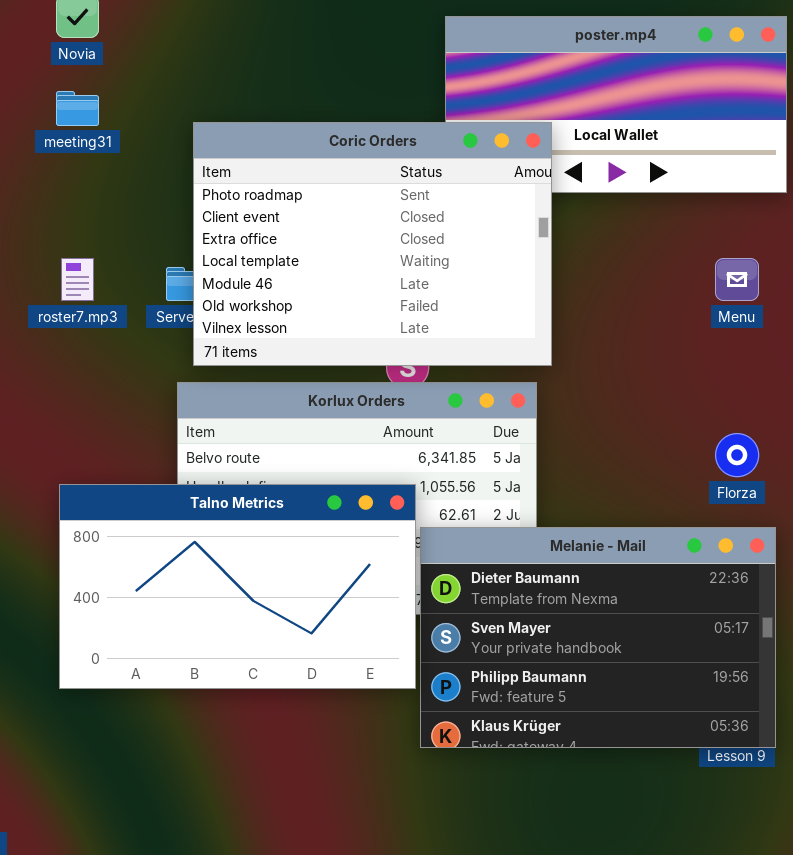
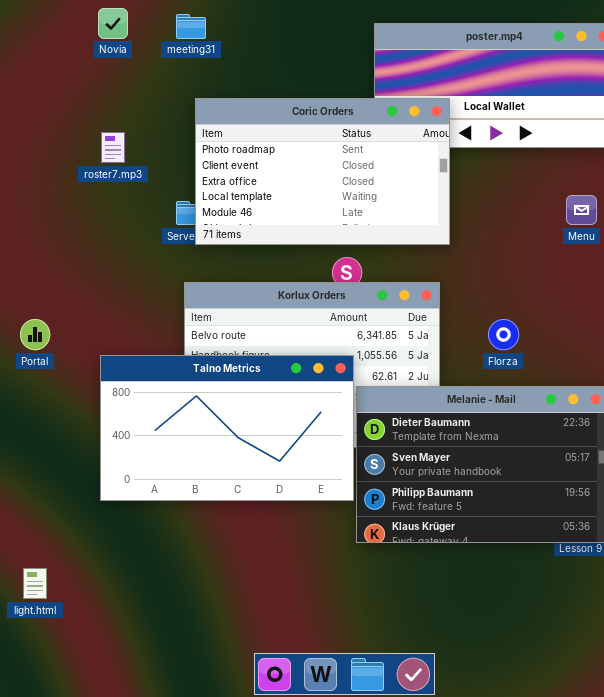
meeting31: [56,91,99,126] -> [176,14,206,39], moved
Coric Orders: [193,122,552,366] -> [195,98,450,245], resized
roster7.mp3: [61,258,94,301] -> [101,132,125,163], moved
Florza: [715,433,759,477] -> [488,319,519,350], moved

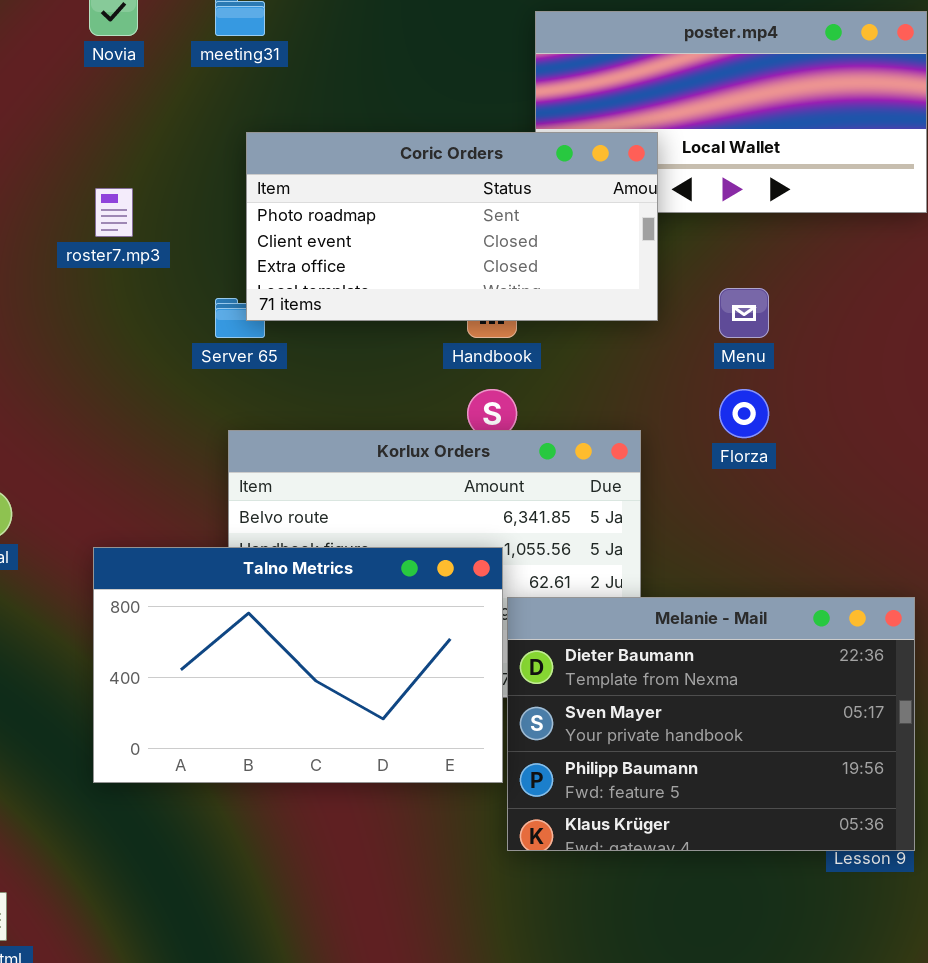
Coric Orders: [195,98,450,245] -> [246,132,658,321], resized
Menu: [566,195,597,225] -> [719,288,769,338], moved
Florza: [488,319,519,350] -> [719,389,769,438], moved

